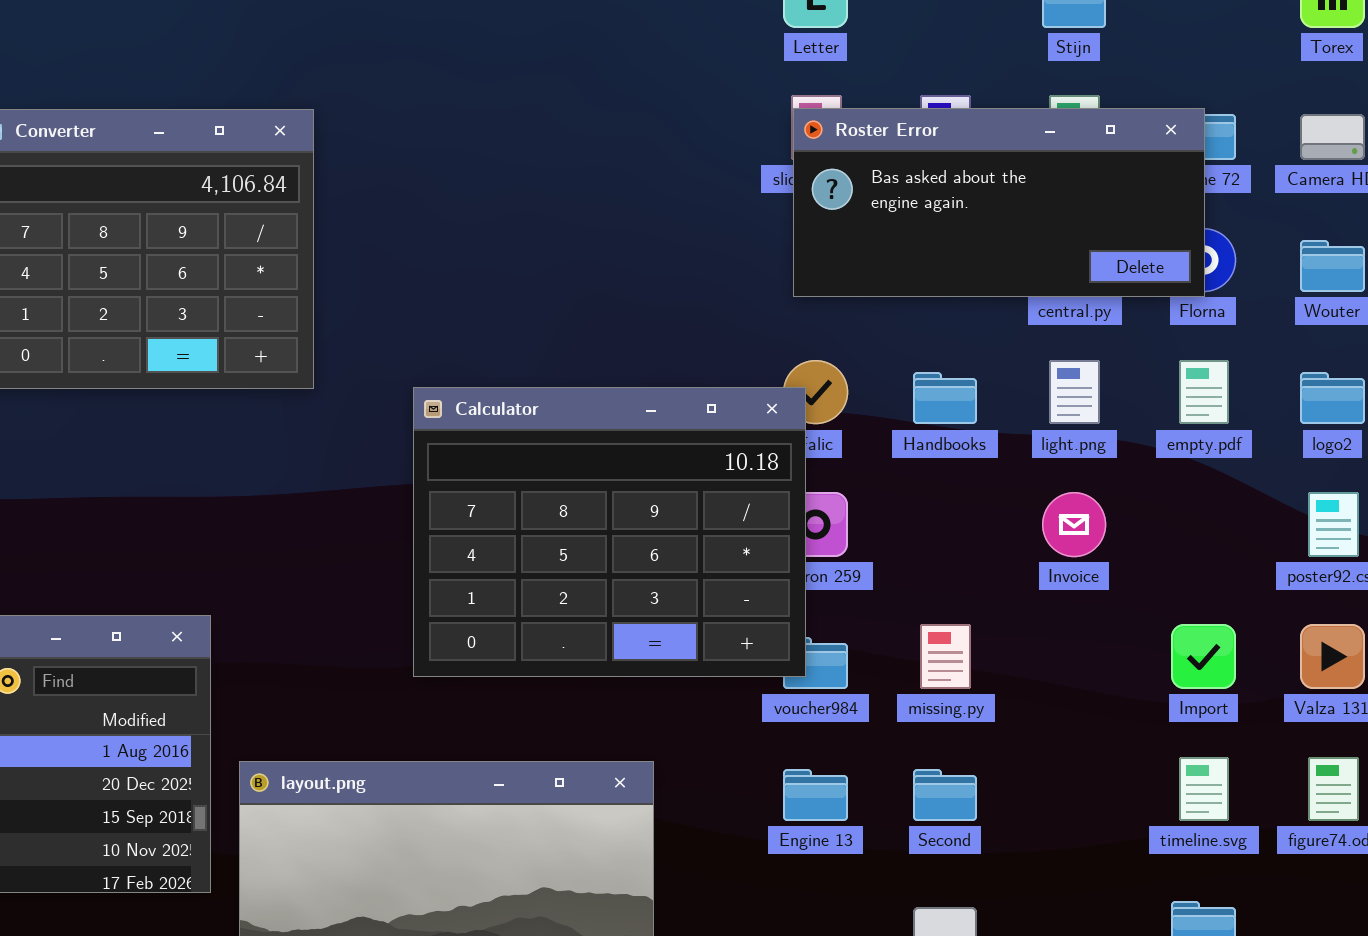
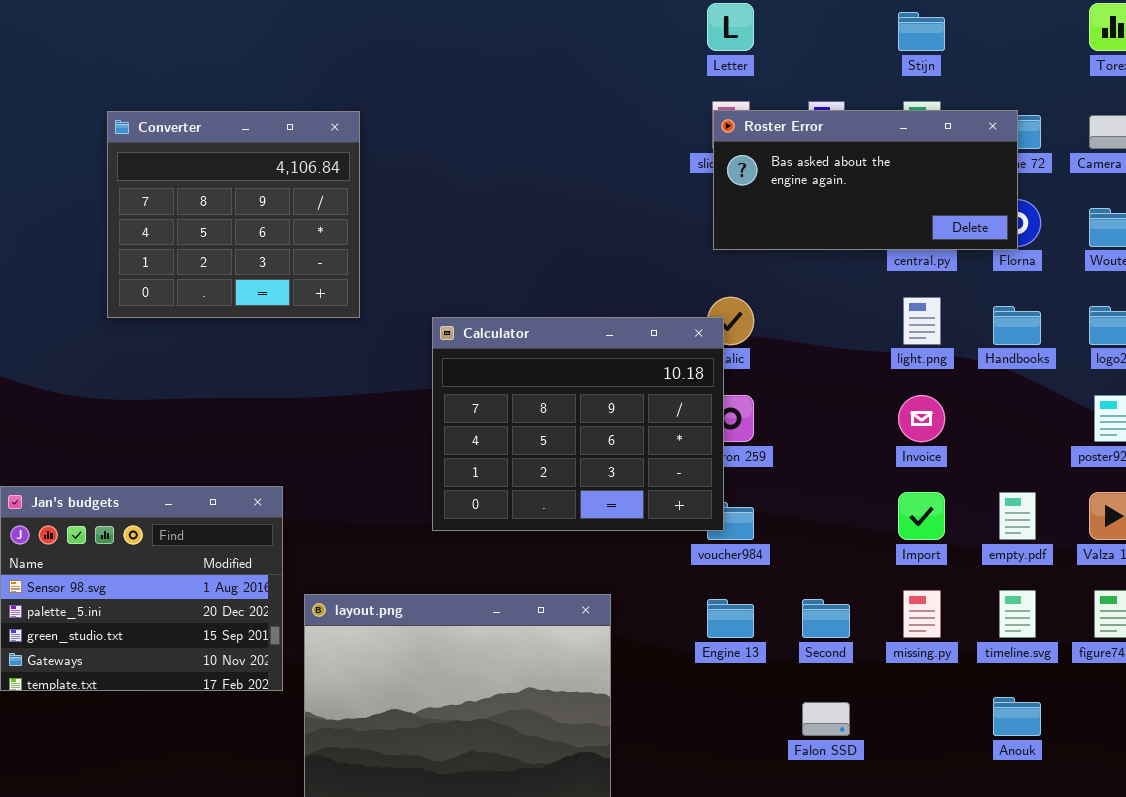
empty.pdf: [1179,360,1229,424] -> [999,492,1036,540], moved
Handbooks: [913,372,977,424] -> [993,306,1041,345], moved
missing.py: [920,624,971,689] -> [903,590,941,638], moved
Import: [1171,624,1236,689] -> [898,492,945,540], moved

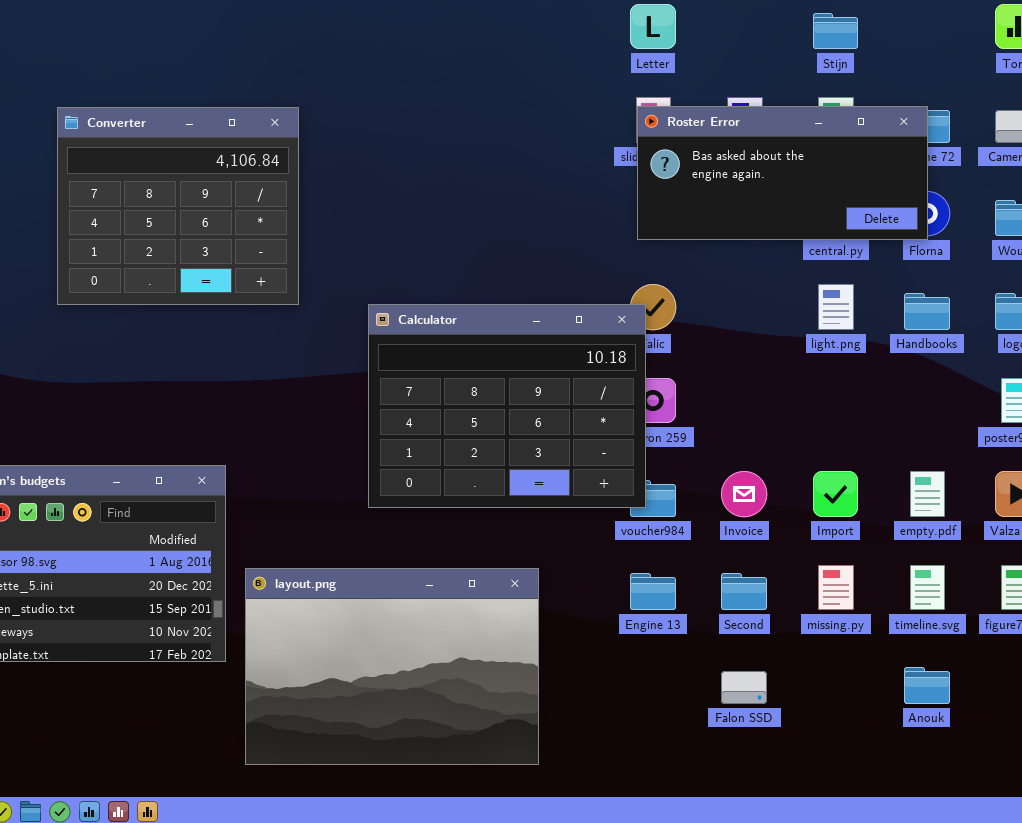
Invoice: [898,395,945,442] -> [721,471,767,517], moved

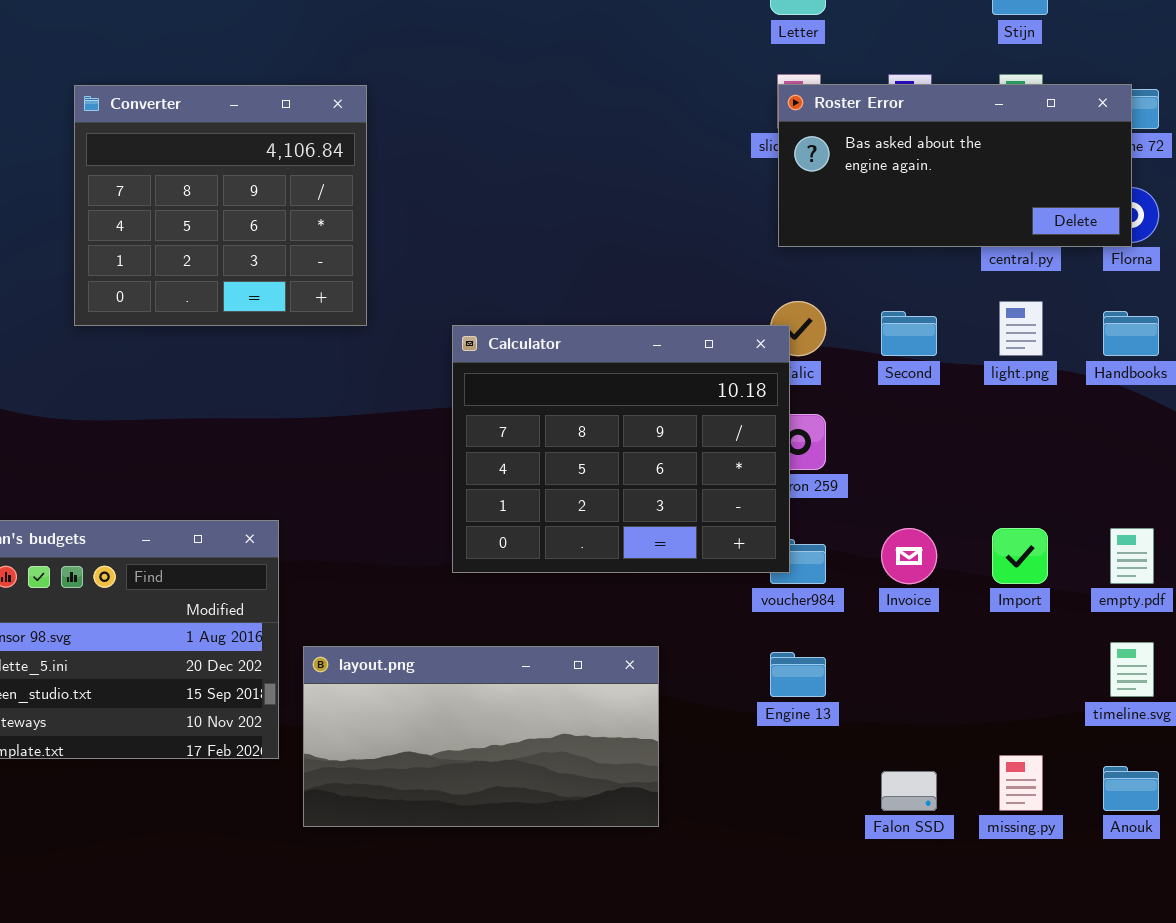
missing.py: [818,565,854,610] -> [999,755,1043,811], moved
layout.png: [245,568,539,765] -> [303,646,659,827], resized
Second: [721,573,767,610] -> [881,311,937,356], moved

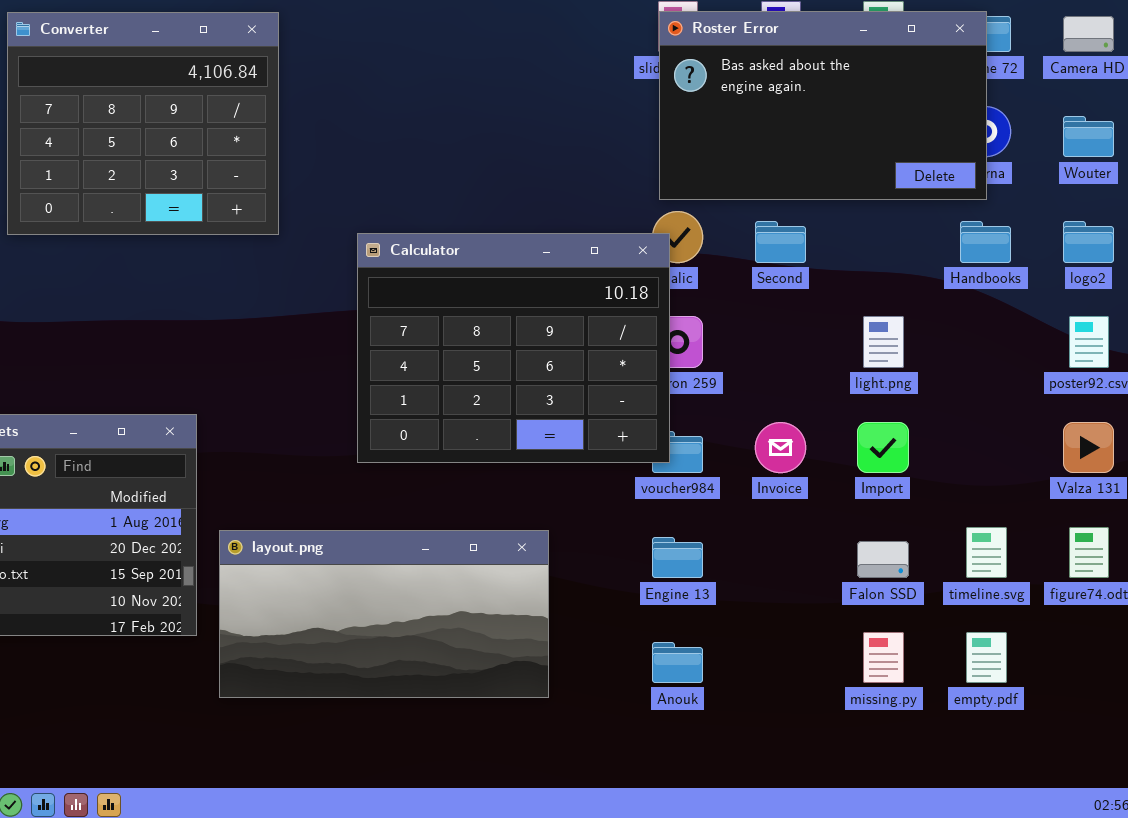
Roster Error: [778,84,1132,247] -> [659,11,987,200], resized
light.png: [999,301,1043,356] -> [863,316,904,368], moved
empty.pdf: [1110,528,1154,584] -> [966,632,1007,683], moved
Anouk: [1103,766,1159,811] -> [652,642,703,683], moved
Falon SSD: [881,771,937,811] -> [857,541,909,578], moved

